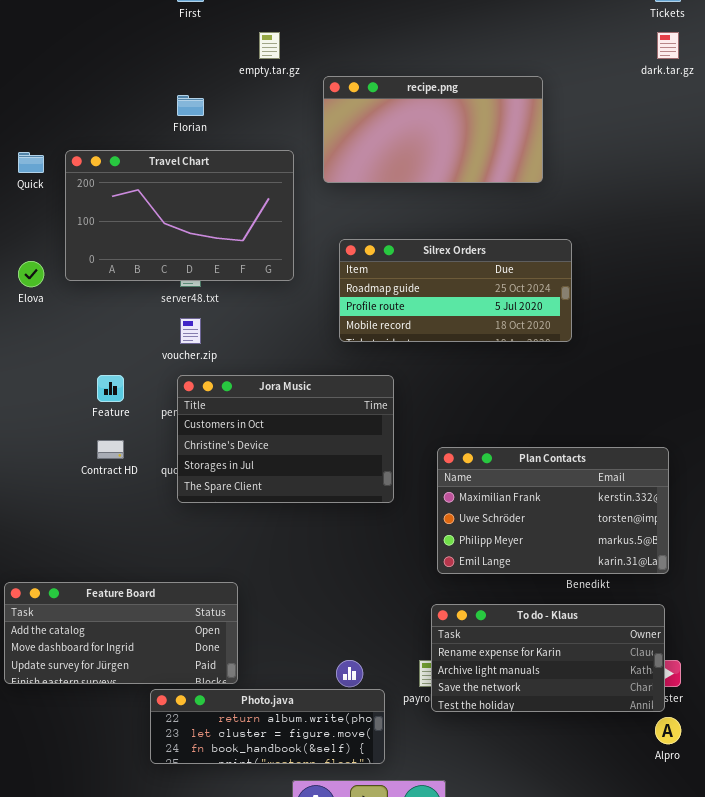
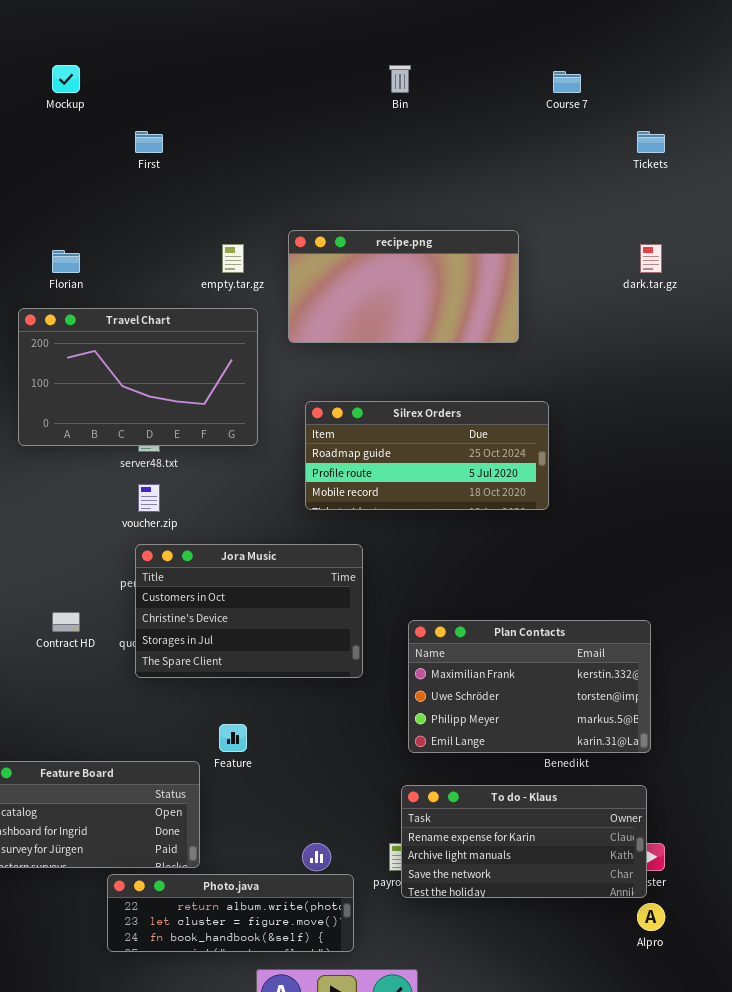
empty.tar.gz: [259,32,280,59] -> [222,244,244,273], moved
dark.tar.gz: [657,32,679,59] -> [640,244,662,273], moved
Florian: [177,95,204,116] -> [52,250,80,273], moved
Feature: [97,375,124,402] -> [219,724,247,752], moved

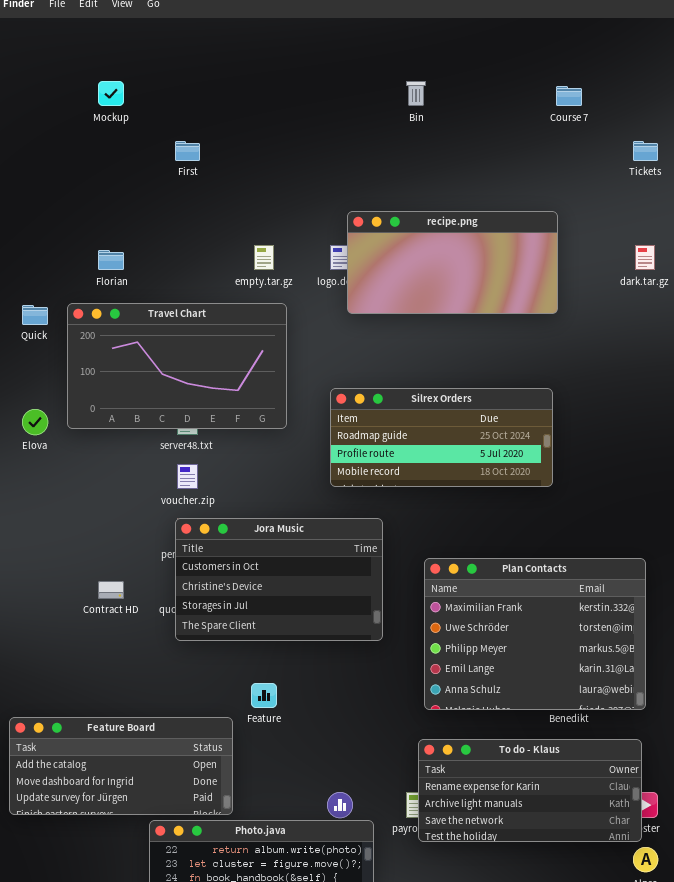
recipe.png: [288,230,519,343] -> [347,211,558,314], moved
Plan Contacts: [408,620,651,753] -> [424,558,646,710], resized

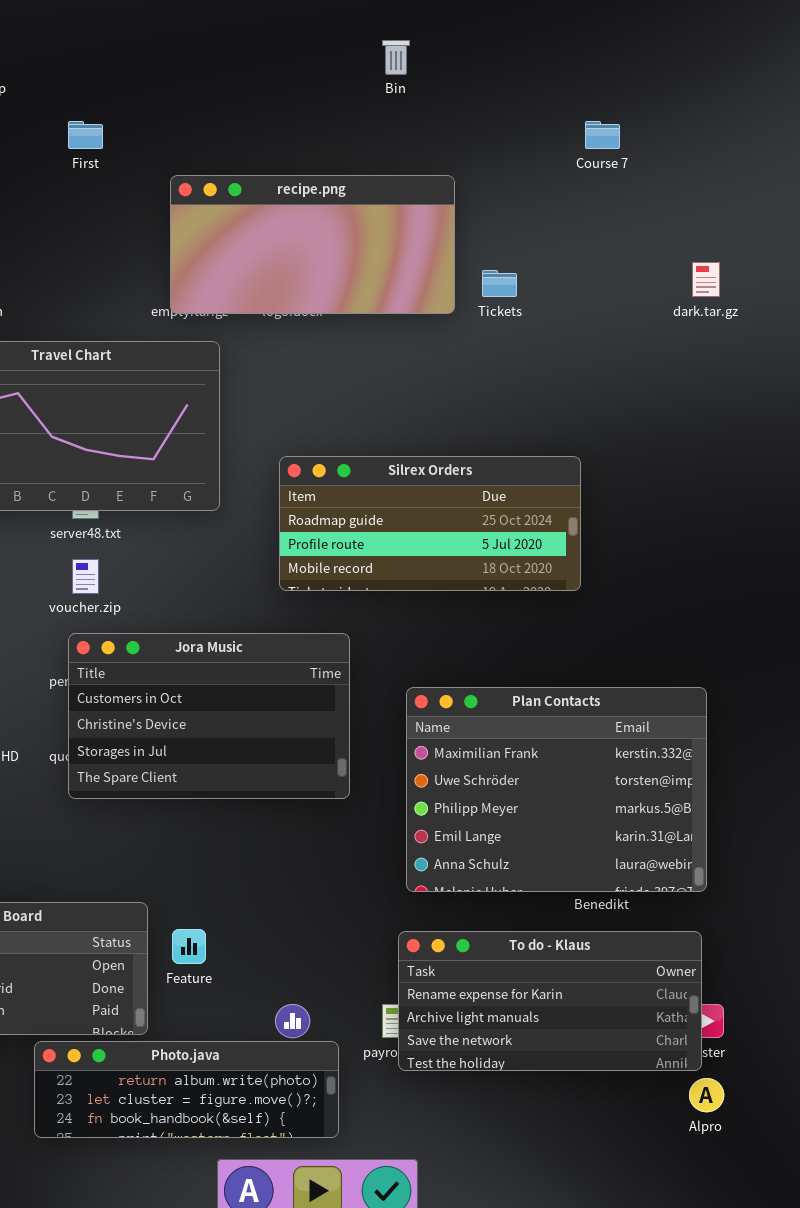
Course 7: [556,86,582,106] -> [585,121,620,149], moved
Tickets: [633,141,658,161] -> [482,270,517,297], moved
recipe.png: [347,211,558,314] -> [170,175,455,314], moved
Feature: [251,683,277,708] -> [172,929,206,964], moved

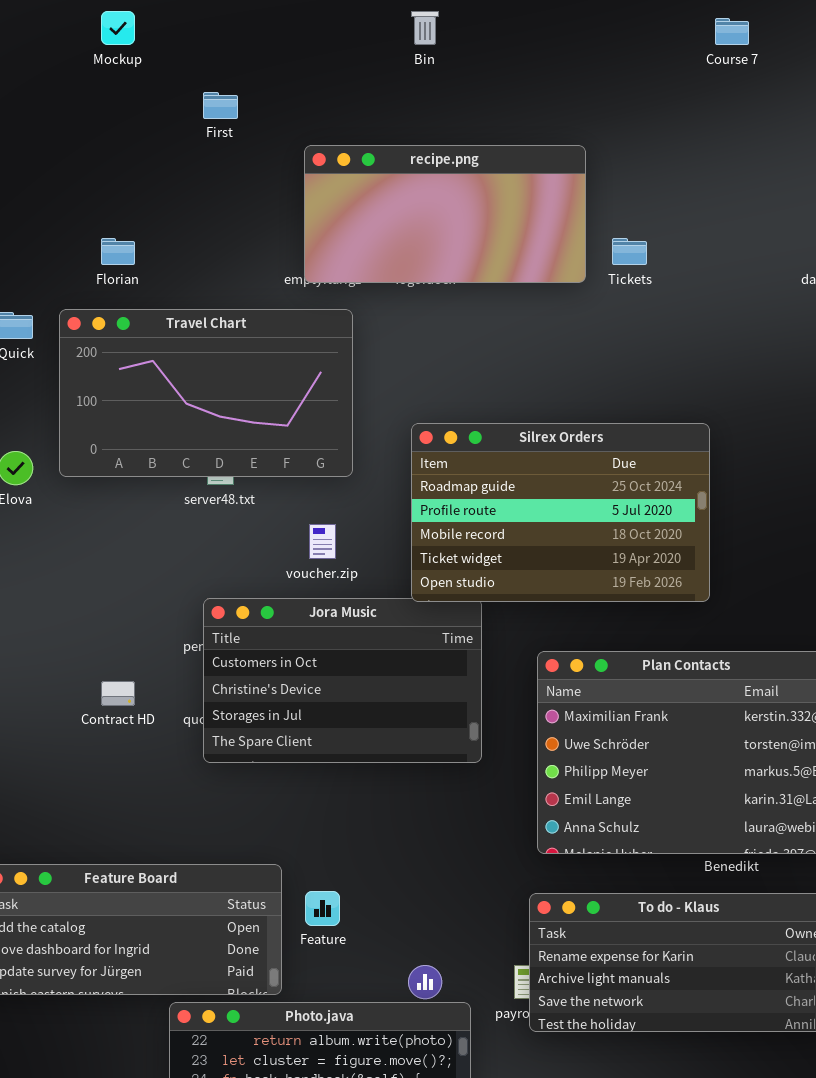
Bin: [382,40,410,75] -> [411,11,439,45], moved
Course 7: [585,121,620,149] -> [715,18,749,45], moved
Silrex Orders: [279,456,581,591] -> [411,423,710,602], resized
voucher.zip: [72,559,99,594] -> [309,524,336,559], moved

